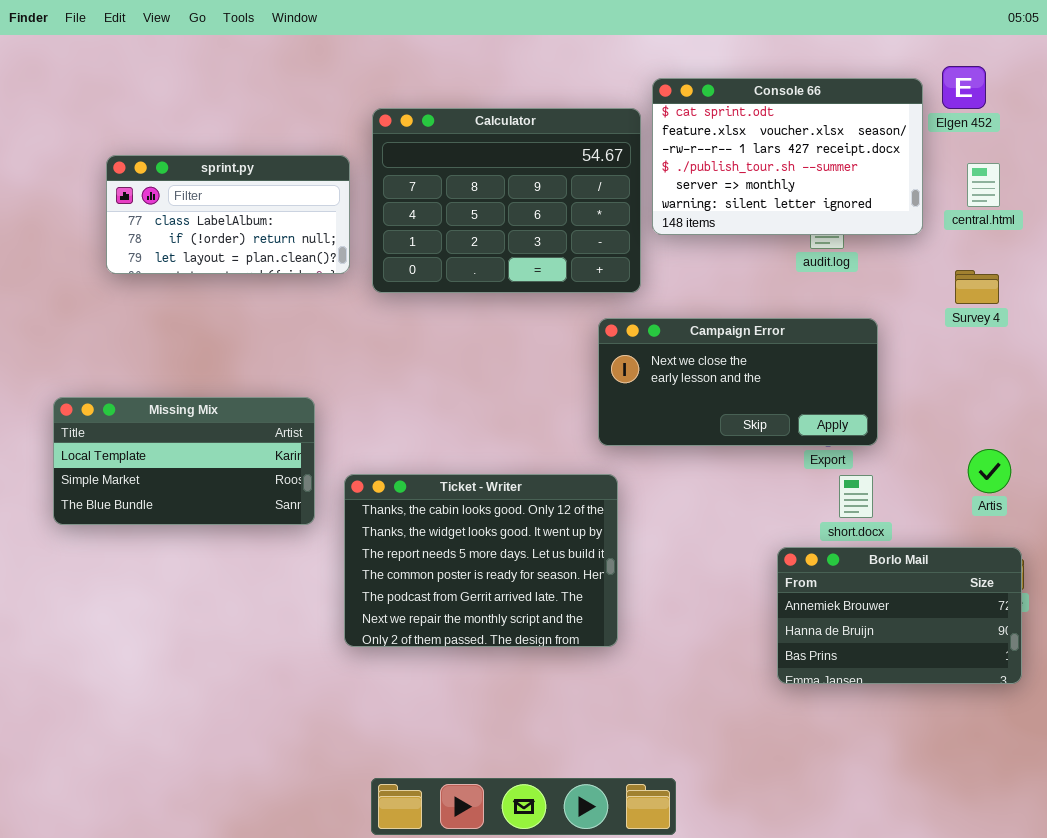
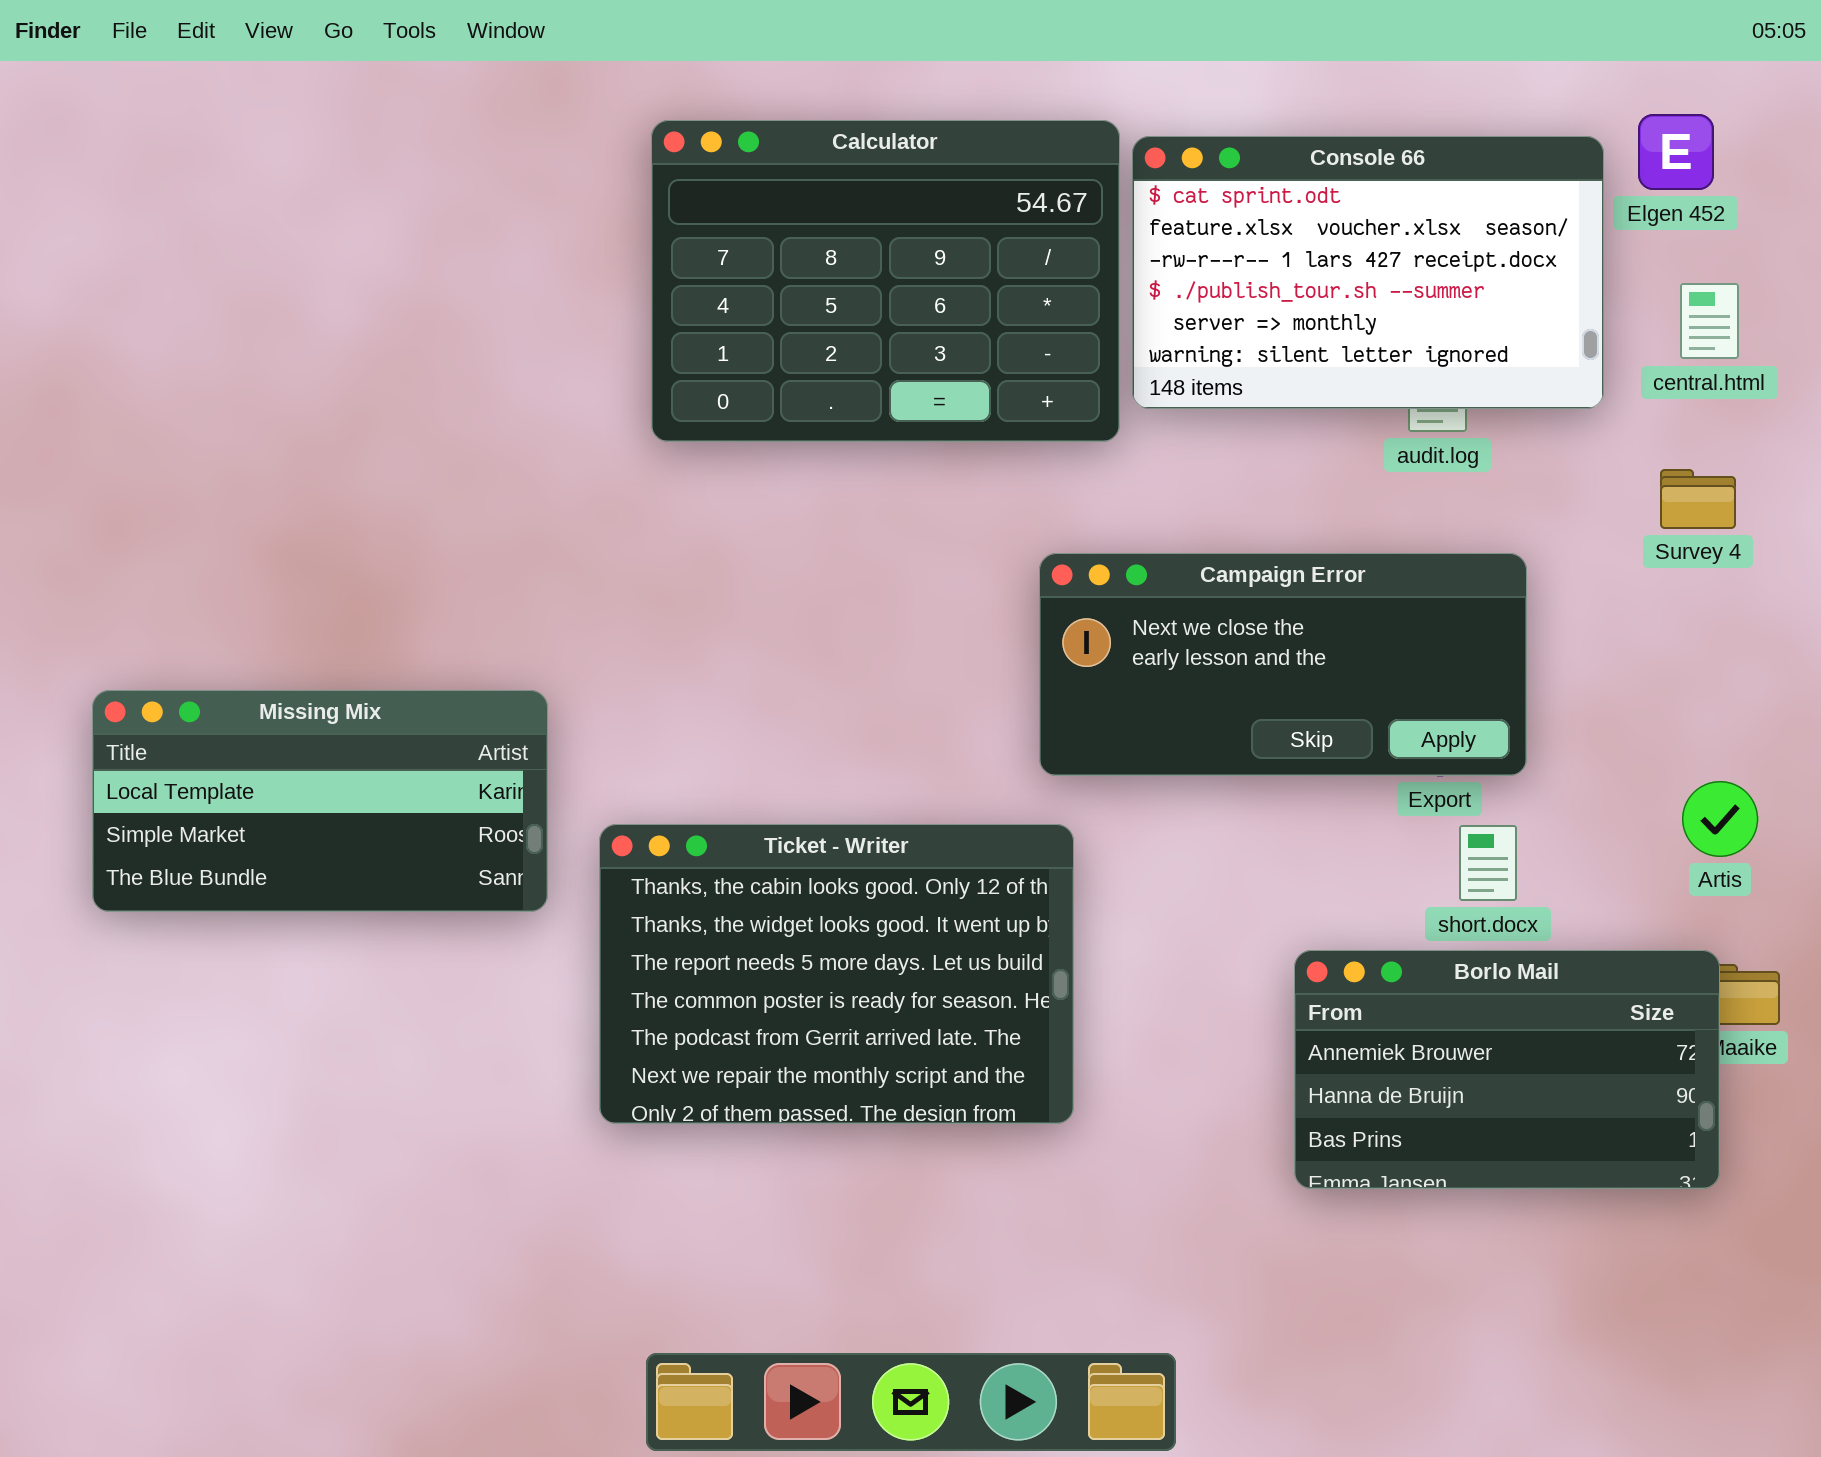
Calculator: [372,108,641,293] -> [651,120,1120,442], moved
sprint.py: [106,155,350,274] -> none, closed
Borlo Mail: [777,547,1022,684] -> [1294,950,1720,1189], moved

